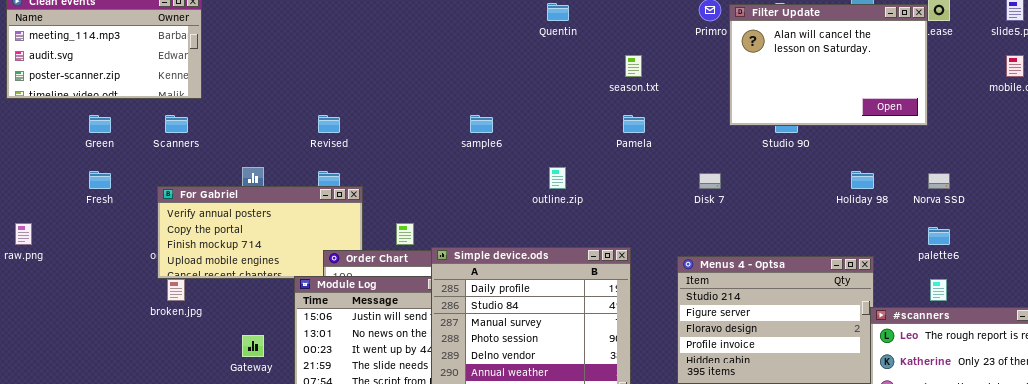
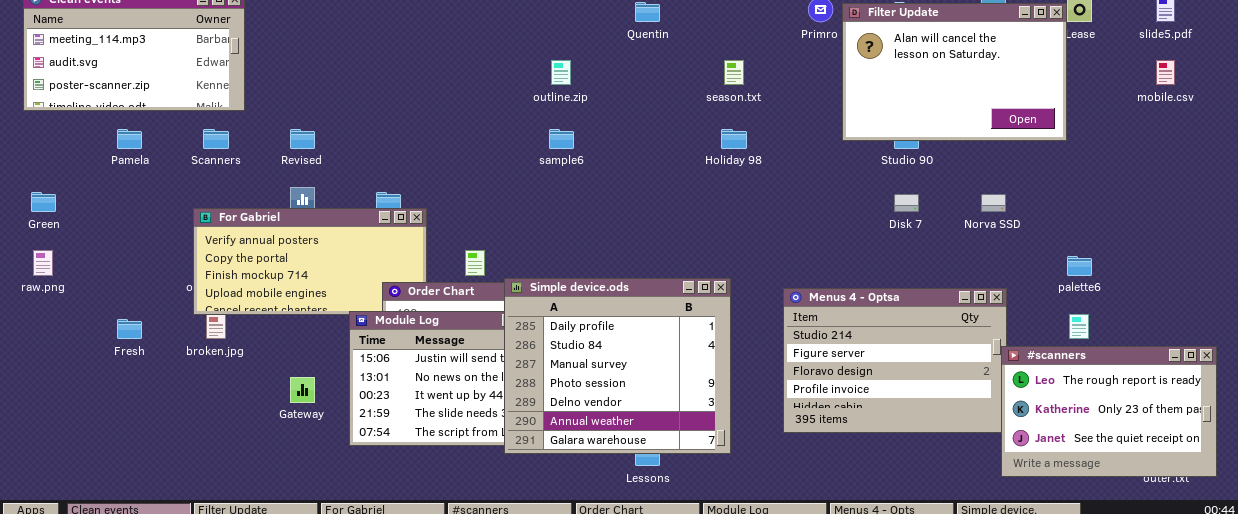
Green: [89,115,111,133] -> [31,192,56,212], moved
Revised: [318,115,340,133] -> [290,129,315,149], moved
Pamela: [623,115,645,133] -> [117,129,142,149], moved
outline.zip: [549,167,566,189] -> [551,60,571,85], moved
Fresh: [89,171,111,189] -> [117,319,142,339], moved
Holiday 98: [851,171,874,189] -> [721,129,747,149], moved
Disk 7: [699,173,721,189] -> [894,194,919,212], moved
Norva SSD: [928,173,950,189] -> [981,194,1006,212], moved

